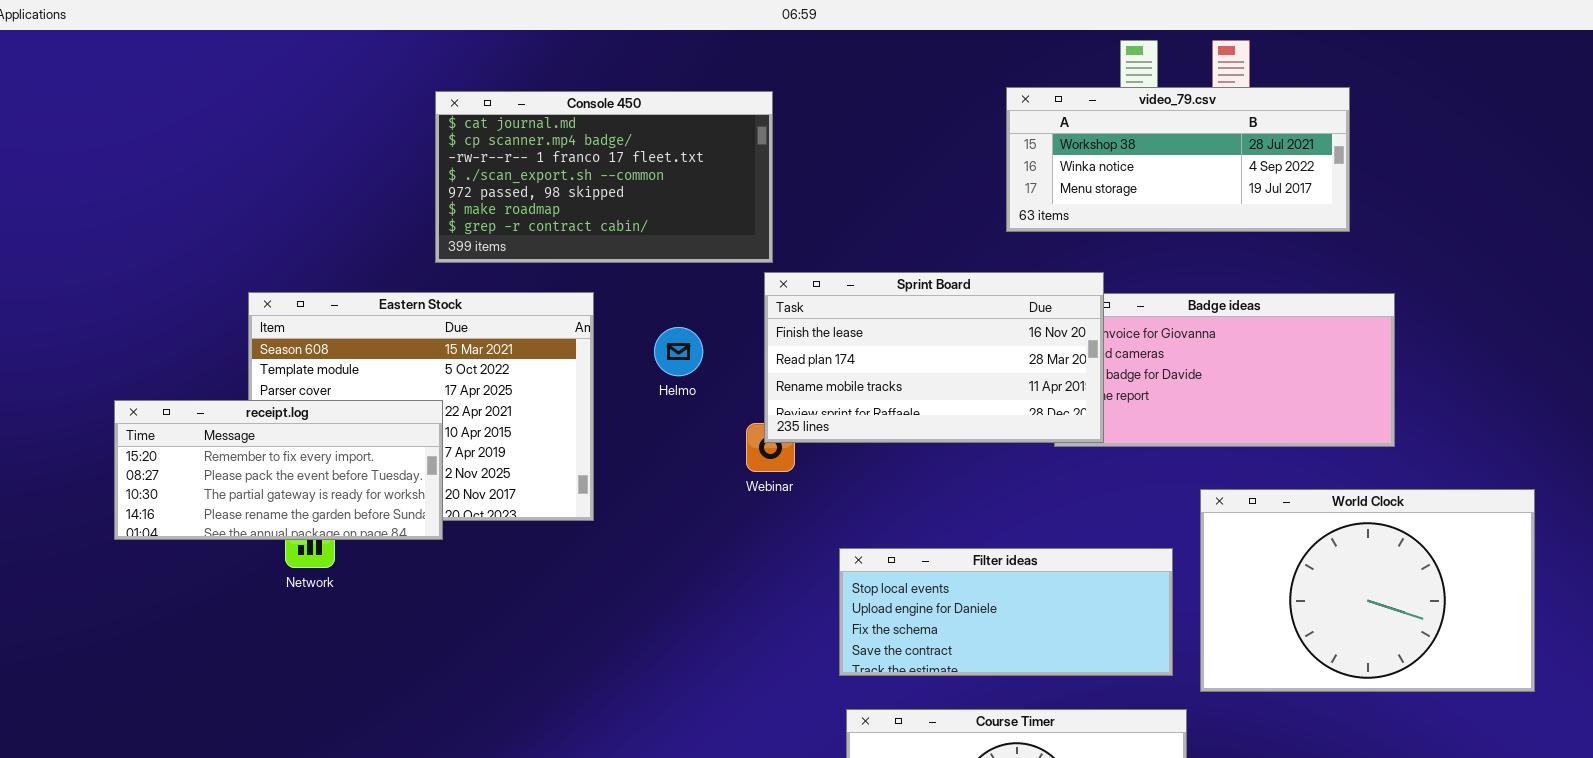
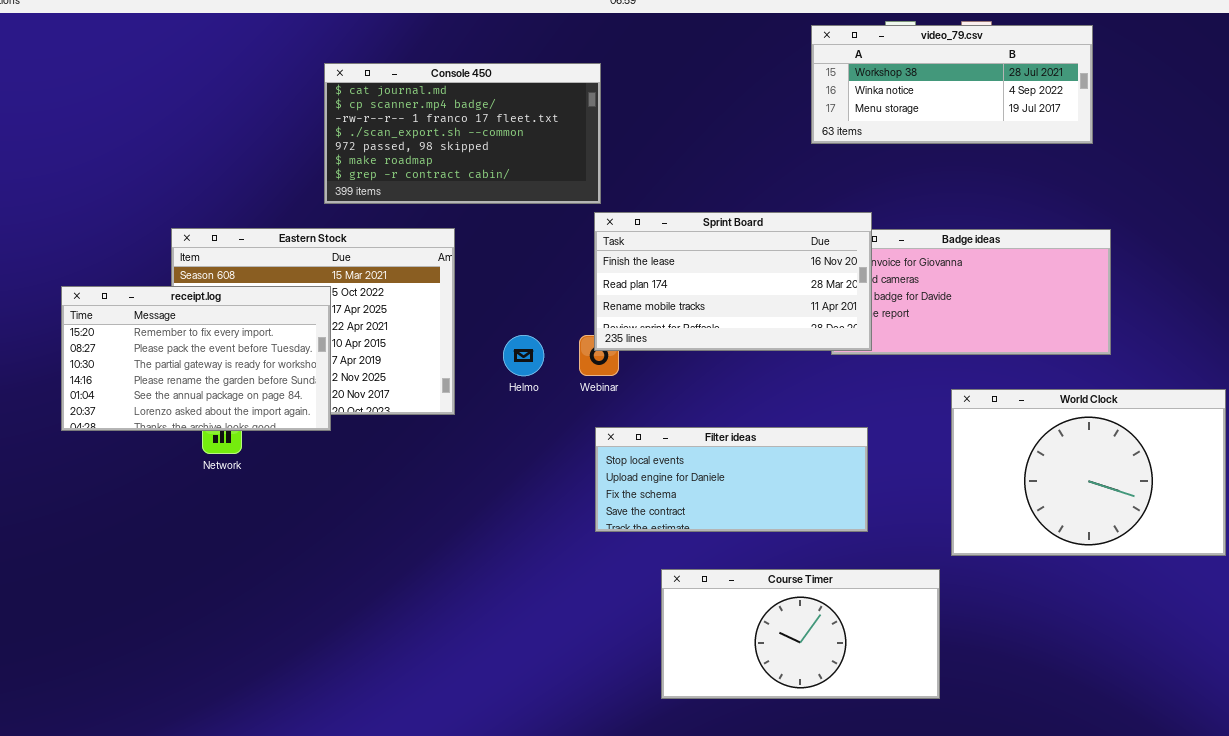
video_79.csv: [1006,87,1350,232] -> [811,25,1093,144], moved
Helmo: [654,327,703,376] -> [503,335,544,376], moved
receipt.log: [114,400,443,540] -> [61,286,331,431], resized
Filter ideas: [839,548,1173,676] -> [595,427,868,532], moved

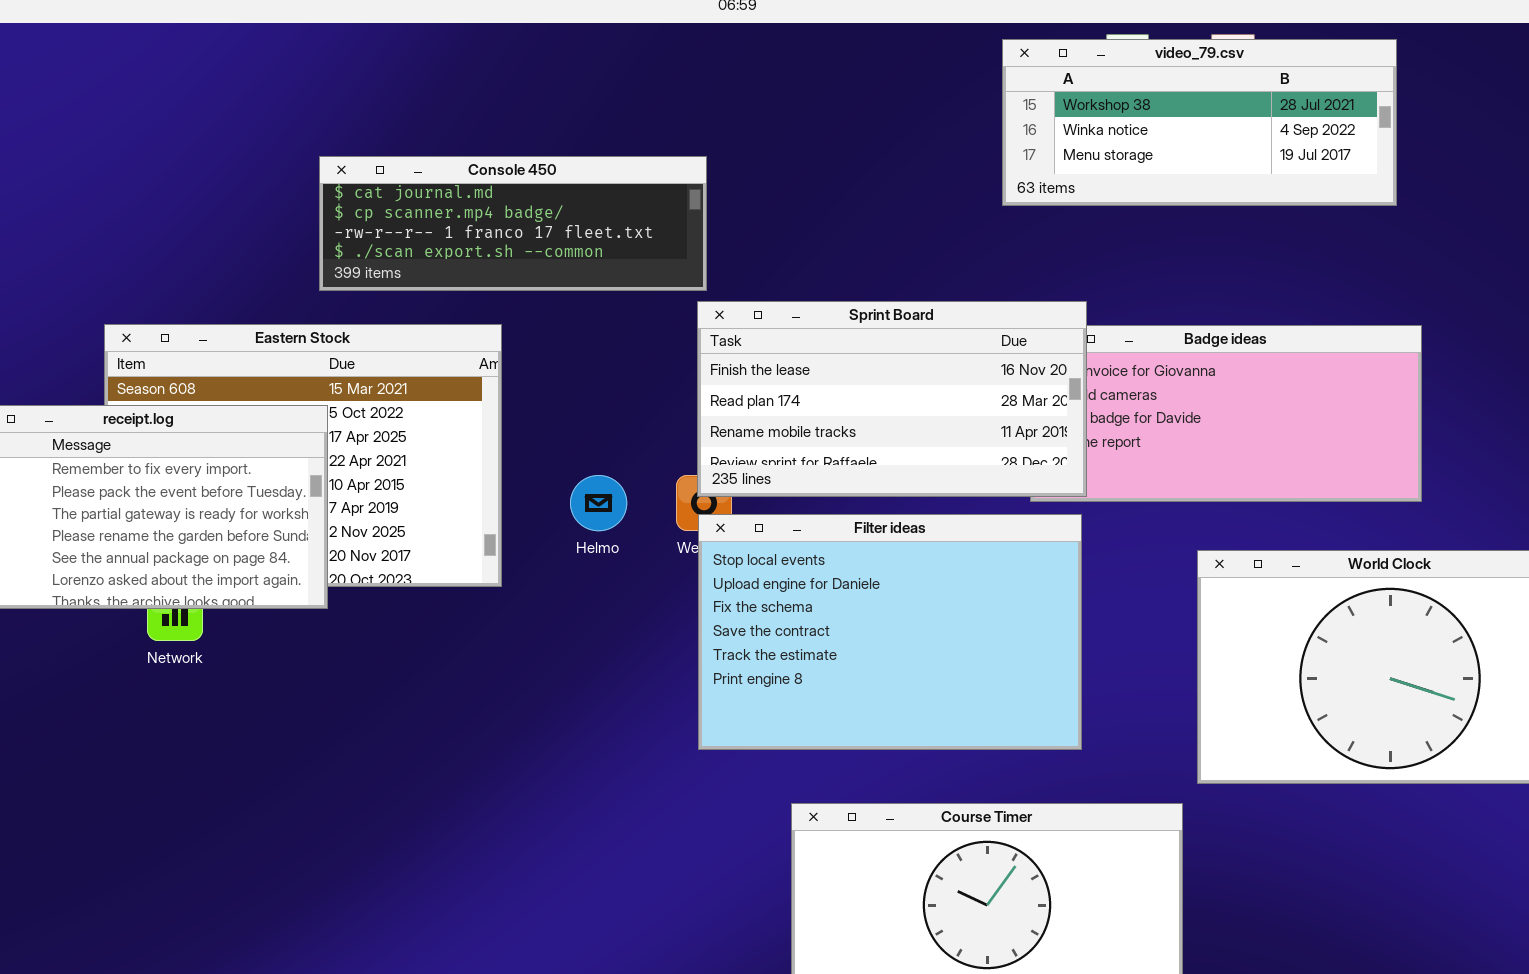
Console 450: [324,63,601,204] -> [319,156,707,291], resized
Filter ideas: [595,427,868,532] -> [698,514,1082,750], resized

